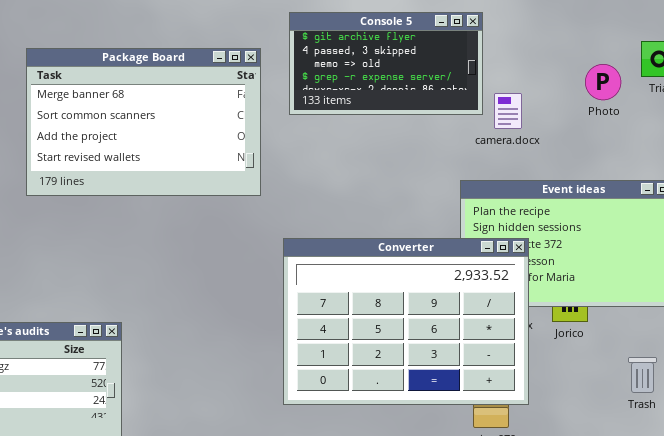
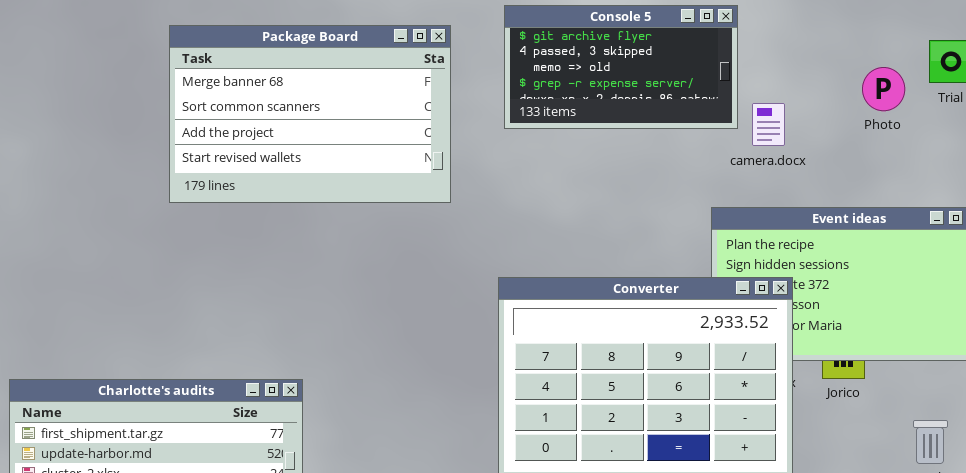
Package Board: [26,48,261,196] -> [169,25,451,203], moved

